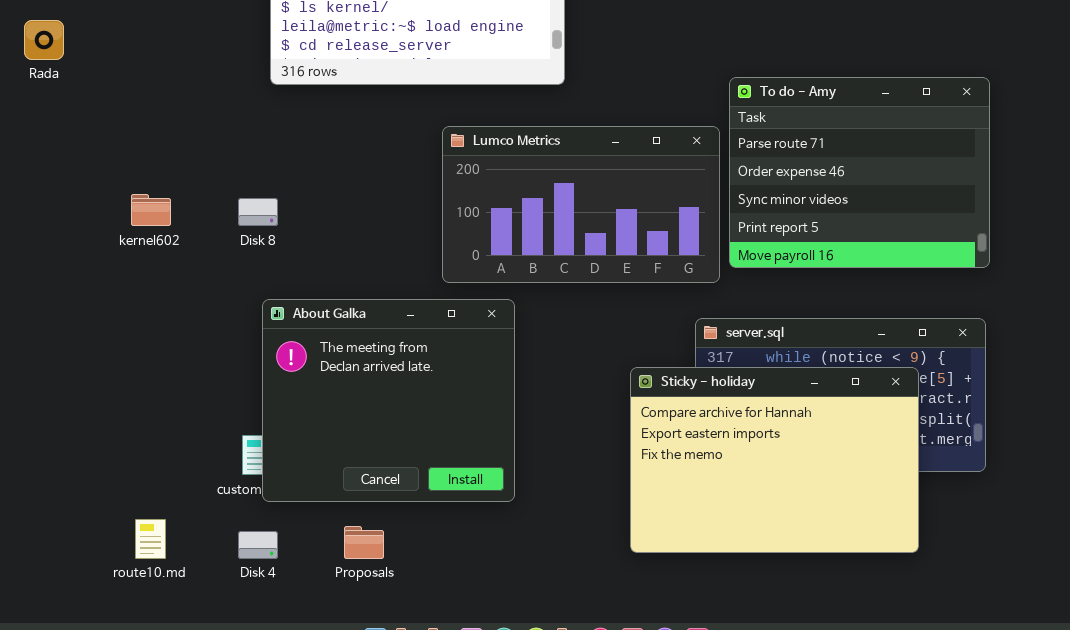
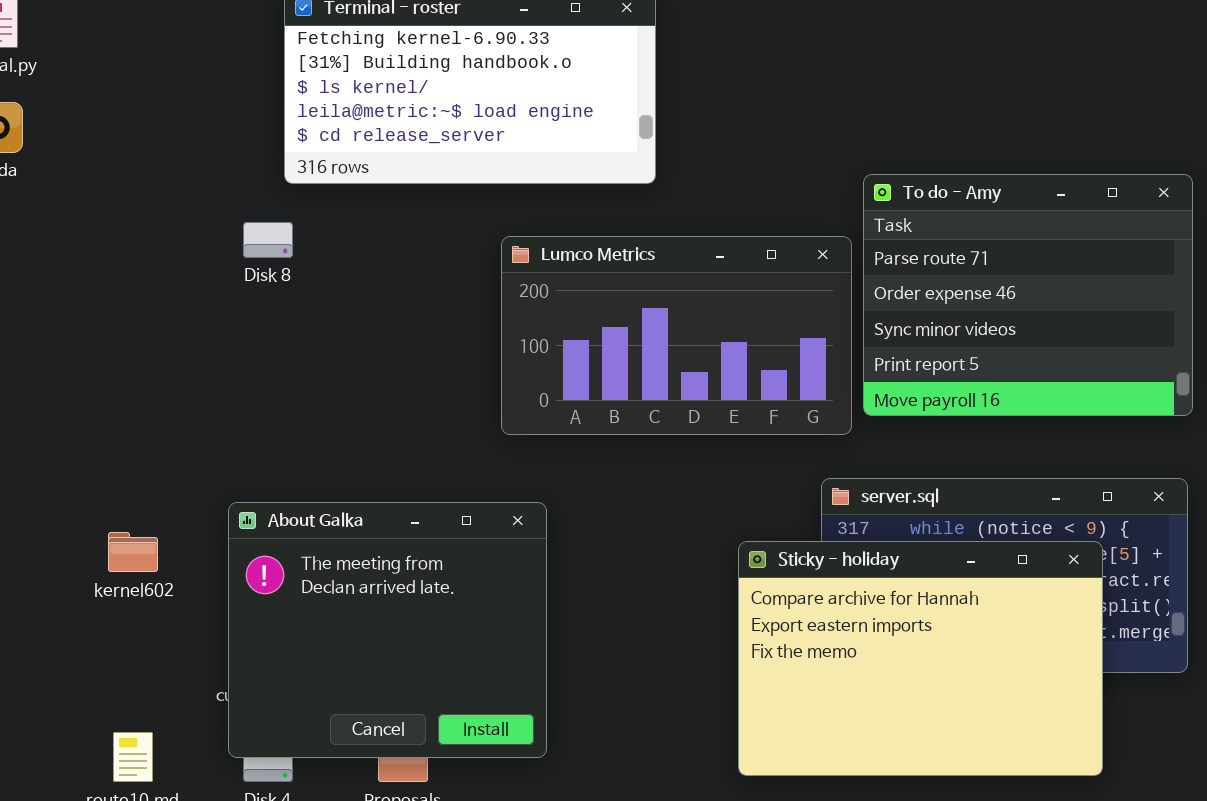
kernel602: [131,194,171,226] -> [108,532,158,572], moved
Disk 8: [238,198,278,226] -> [243,222,293,258], moved
About Galka: [262,299,515,502] -> [228,502,547,758], moved

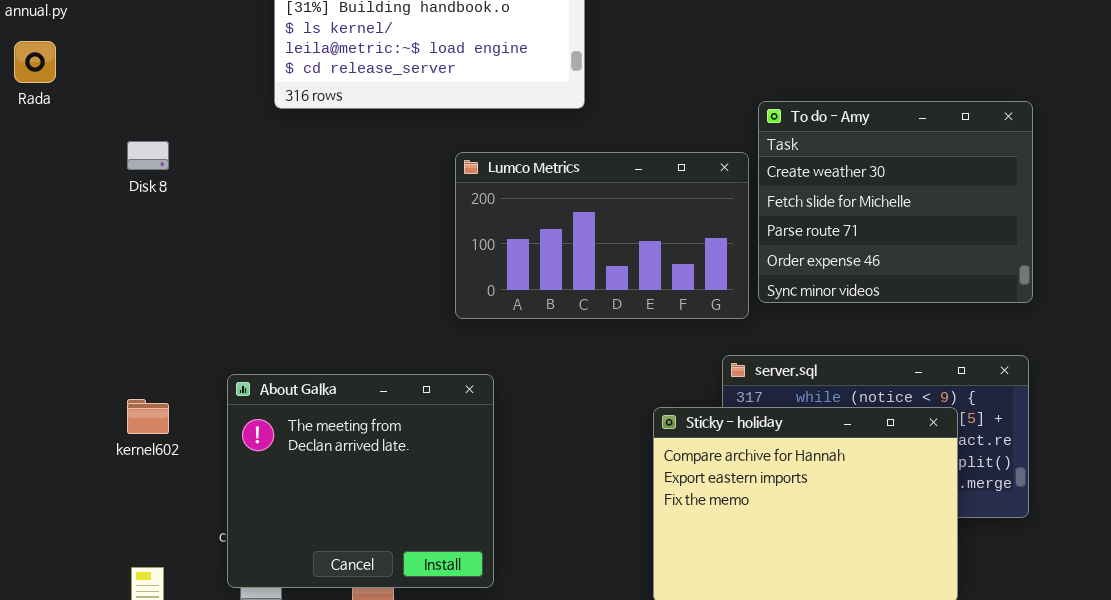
To do - Amy: [863,174,1193,416] -> [758,101,1033,303], scrolled up 2 rows
Disk 8: [243,222,293,258] -> [127,141,169,170], moved

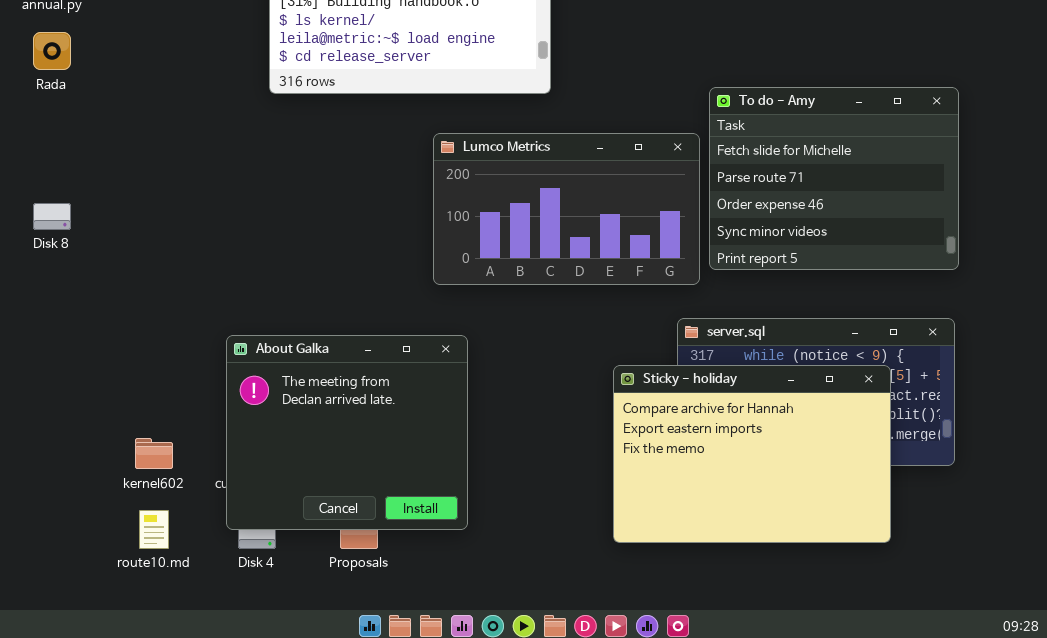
To do - Amy: [758,101,1033,303] -> [709,87,959,270], scrolled down 1 row
Disk 8: [127,141,169,170] -> [33,203,71,230], moved
kernel602: [127,399,169,434] -> [135,438,173,469], moved

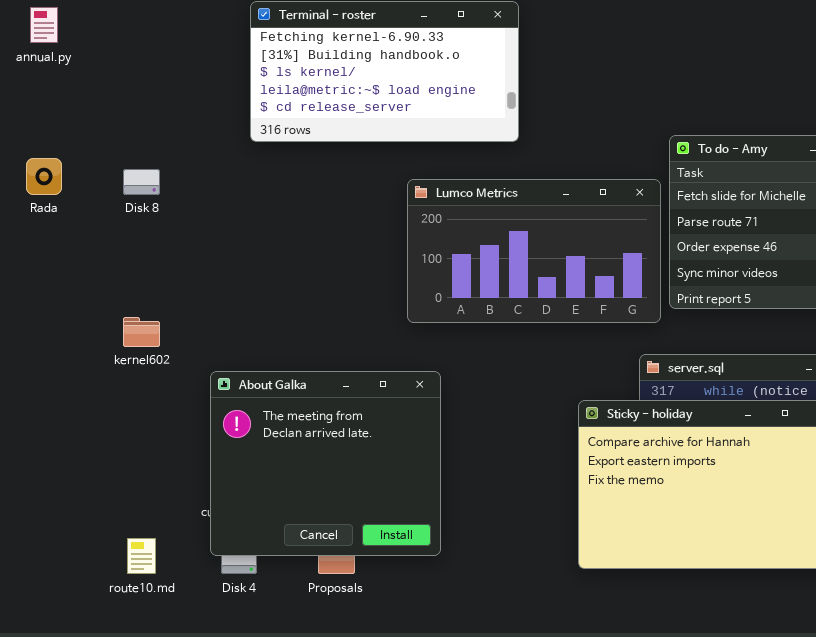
Rada: [33,32,71,70] -> [26,158,62,195], moved
Disk 8: [33,203,71,230] -> [123,169,160,195], moved
kernel602: [135,438,173,469] -> [123,317,160,347], moved

